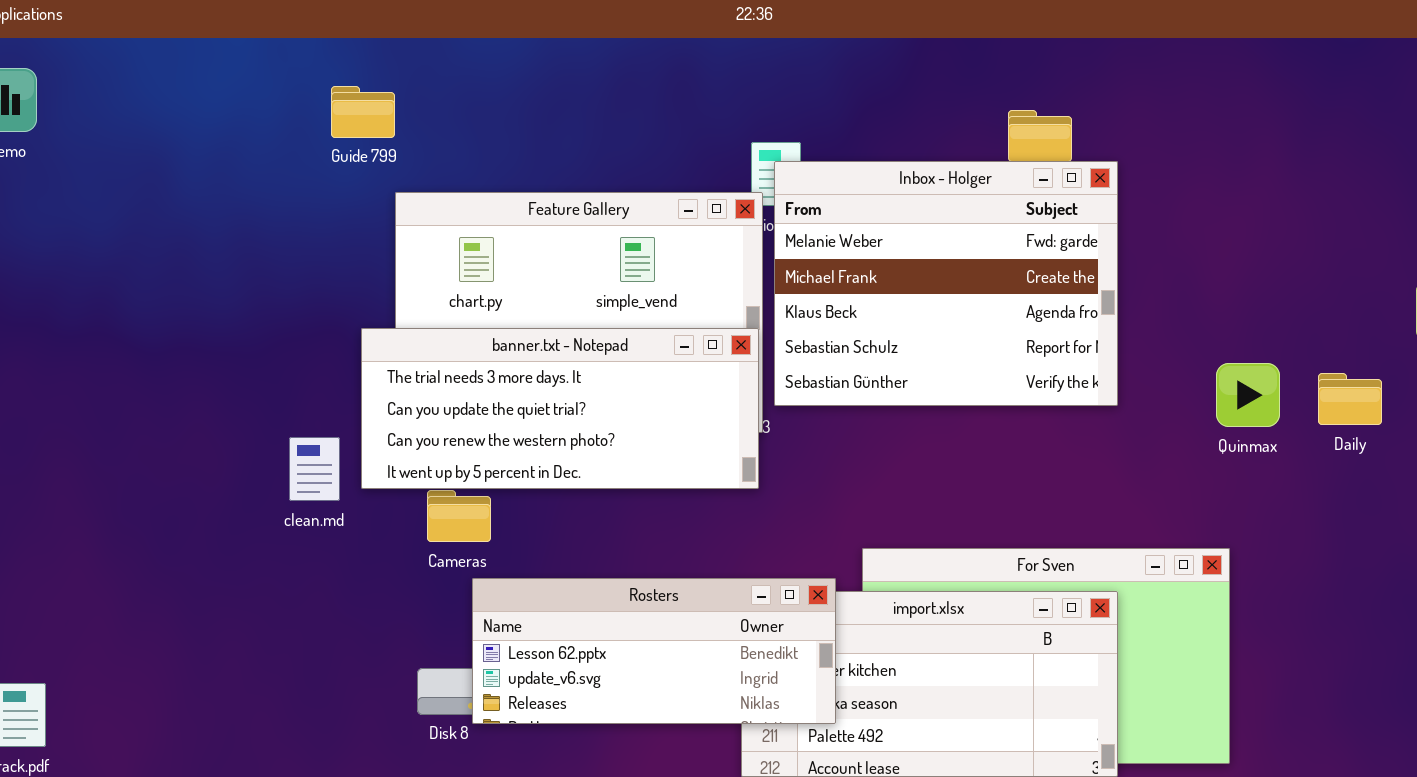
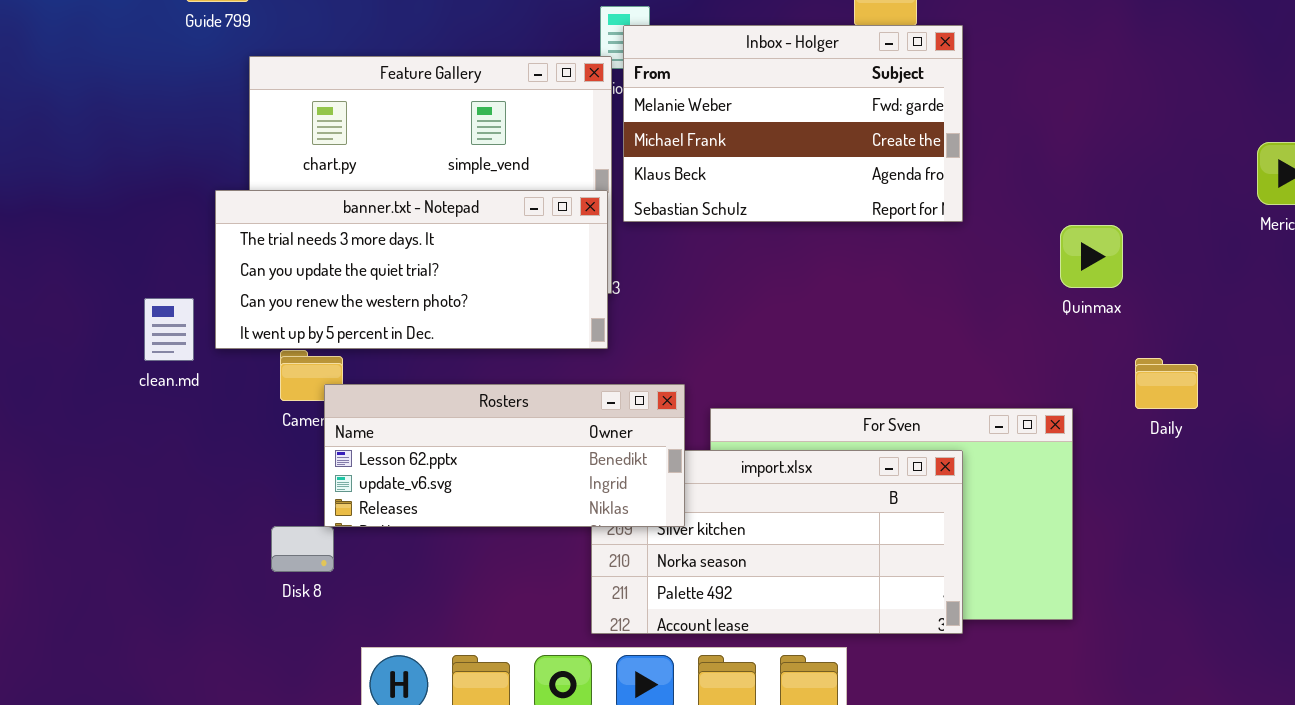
Inbox - Holger: [774,161,1118,406] -> [623,25,963,222], resized
Daily: [1318,373,1382,425] -> [1135,358,1198,409], moved
Rosters: [472,578,836,724] -> [324,384,685,527], moved

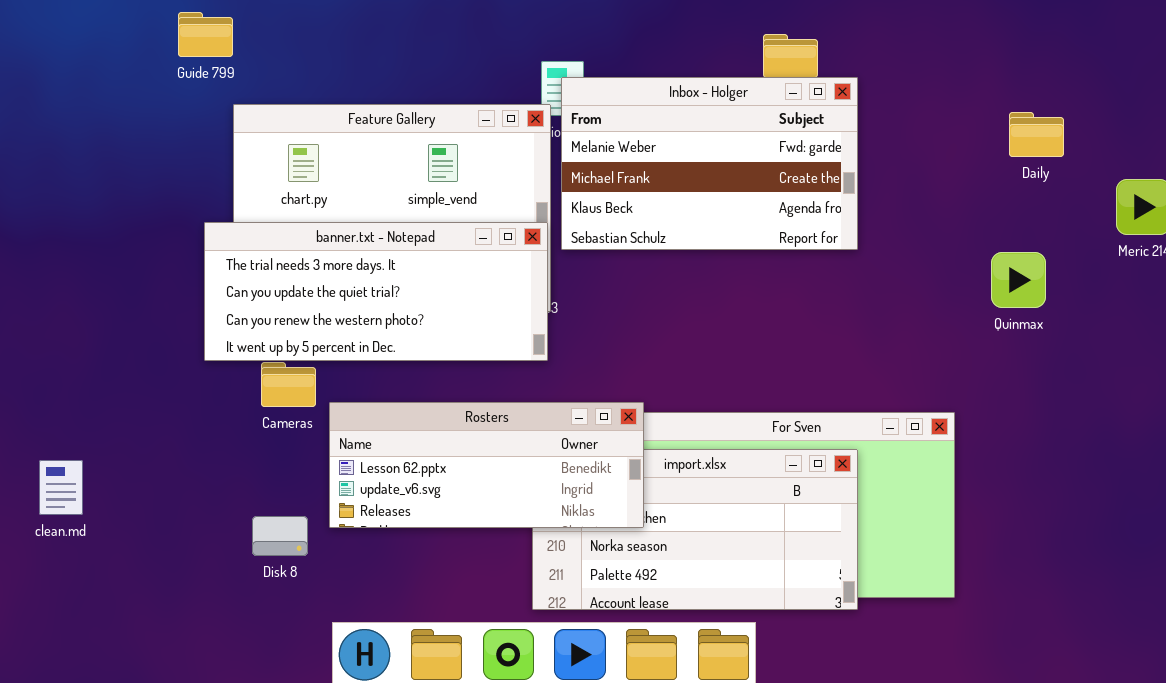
Quinmax: [1060,225,1123,288] -> [991,252,1046,308], moved
clean.md: [144,298,194,361] -> [39,460,83,515], moved
Daily: [1135,358,1198,409] -> [1009,112,1064,157], moved
Rosters: [324,384,685,527] -> [329,402,644,528], moved

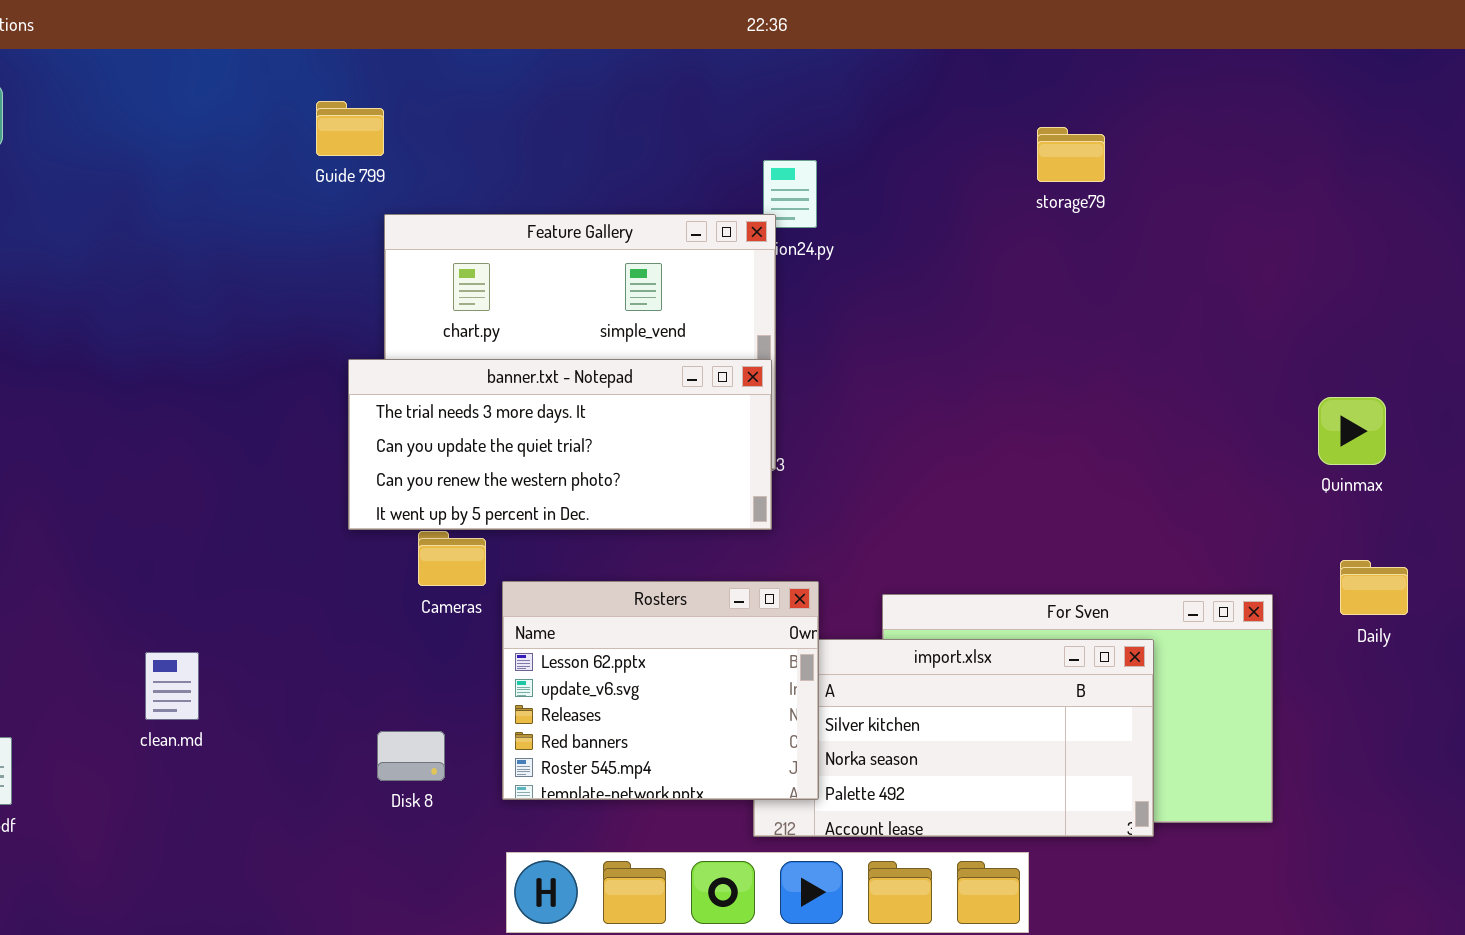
Inbox - Holger: [561,77,858,250] -> none, closed
Daily: [1009,112,1064,157] -> [1340,560,1408,615], moved
Rosters: [329,402,644,528] -> [502,581,819,800], resized
Disk 8: [252,516,308,556] -> [377,731,445,781], moved

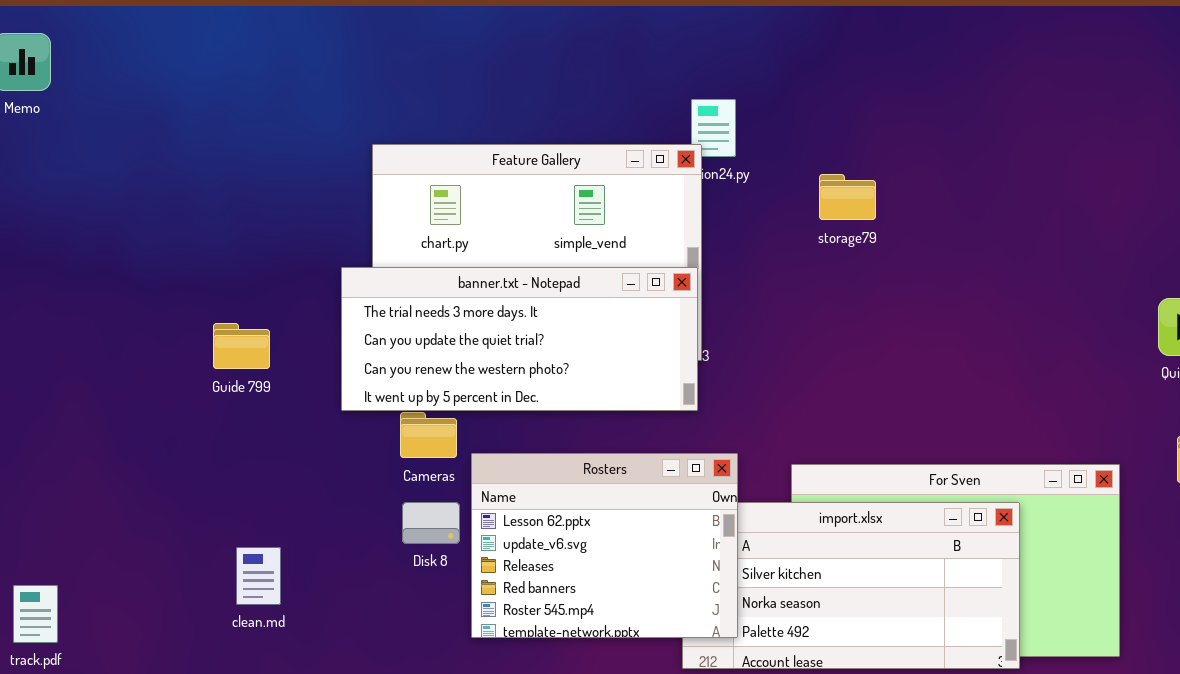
Guide 799: [316,101,384,156] -> [213,323,270,369], moved
storage79: [1037,127,1105,182] -> [819,174,876,220], moved
clean.md: [145,652,199,720] -> [236,547,281,605], moved
Disk 8: [377,731,445,781] -> [402,502,460,544], moved

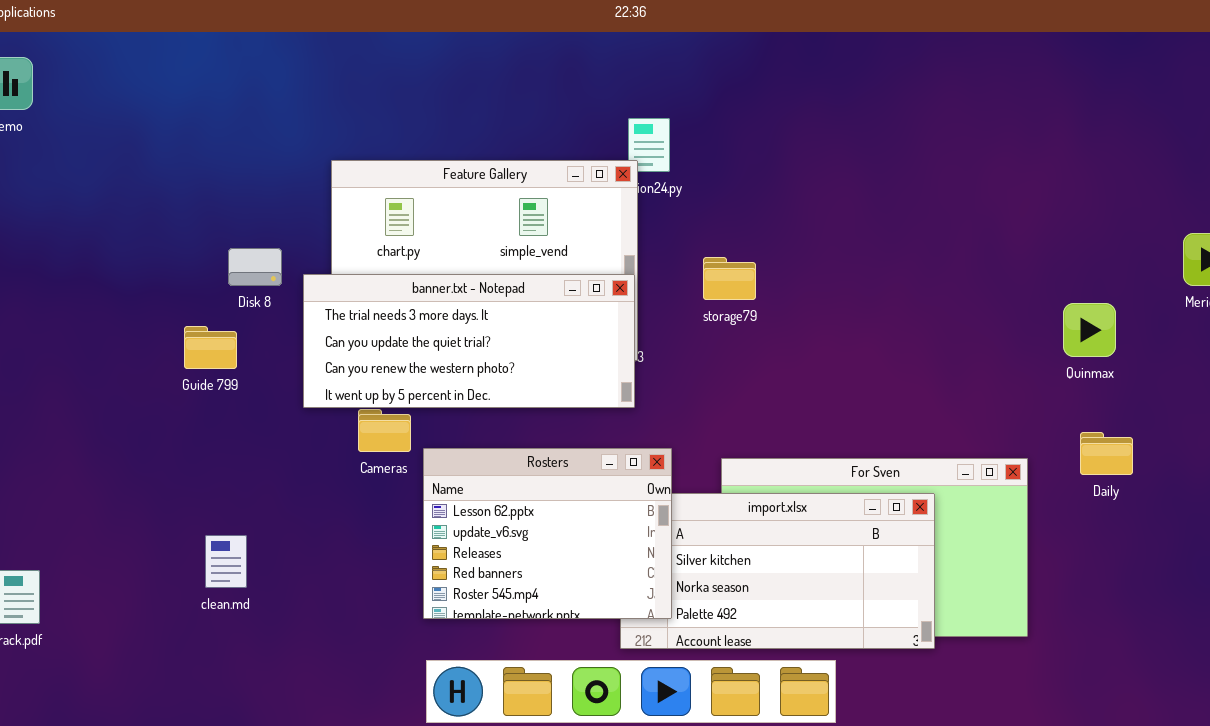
storage79: [819,174,876,220] -> [703,257,756,300], moved
Disk 8: [402,502,460,544] -> [228,248,282,286], moved

